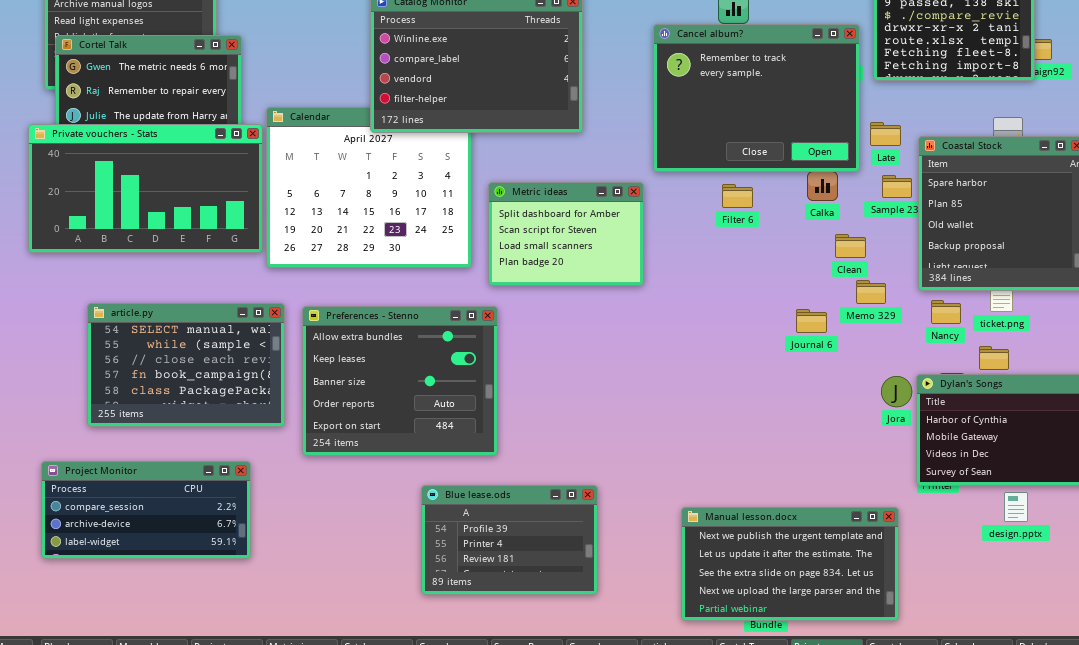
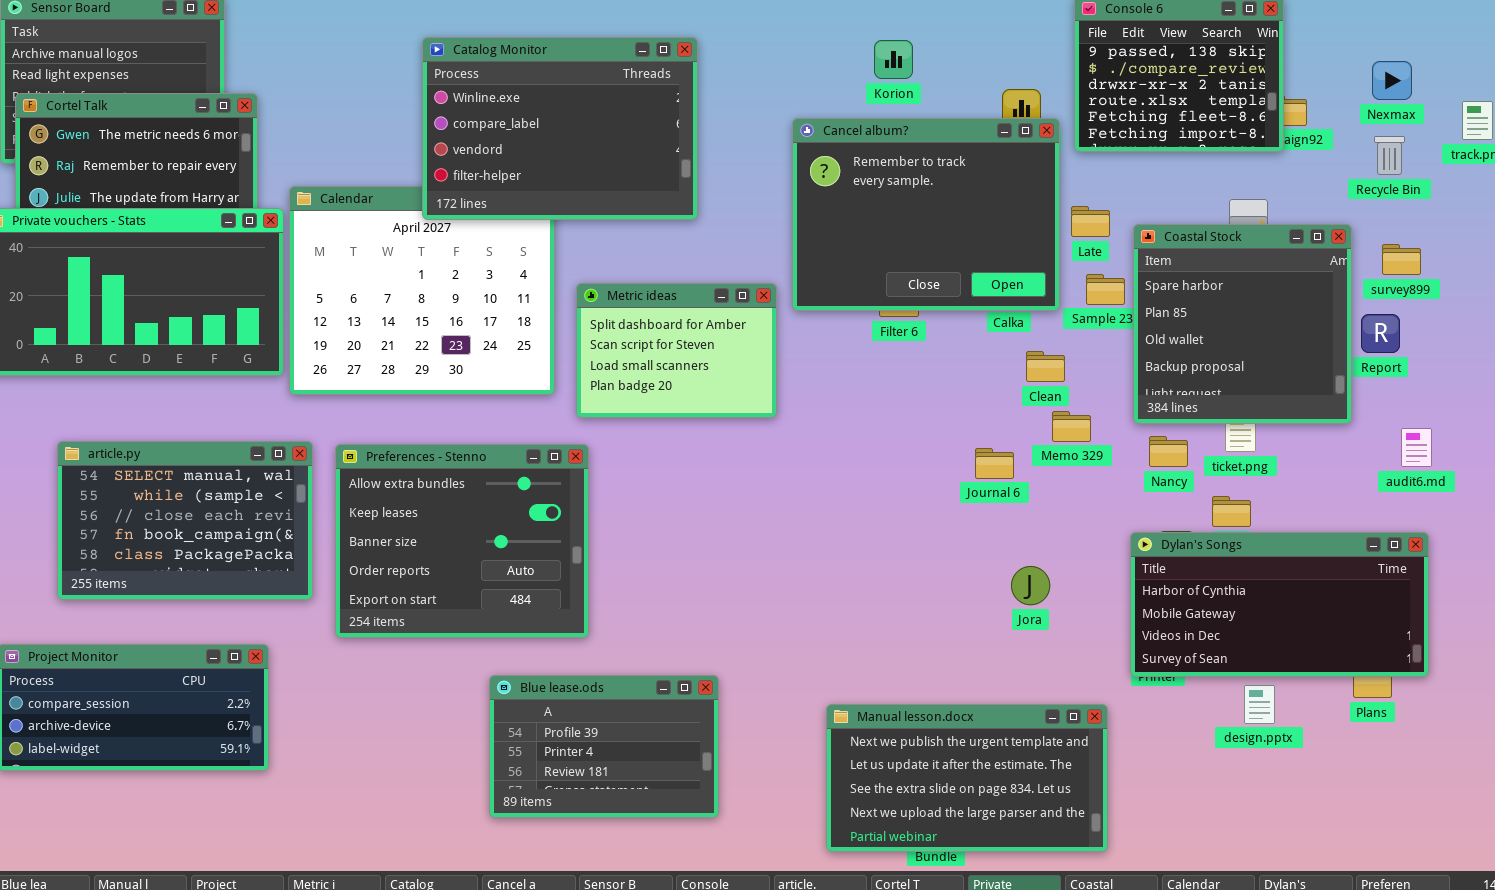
Cancel album?: [653,24,860,172] -> [792,118,1060,311], moved
Jora: [881,376,912,407] -> [1011,566,1050,605], moved

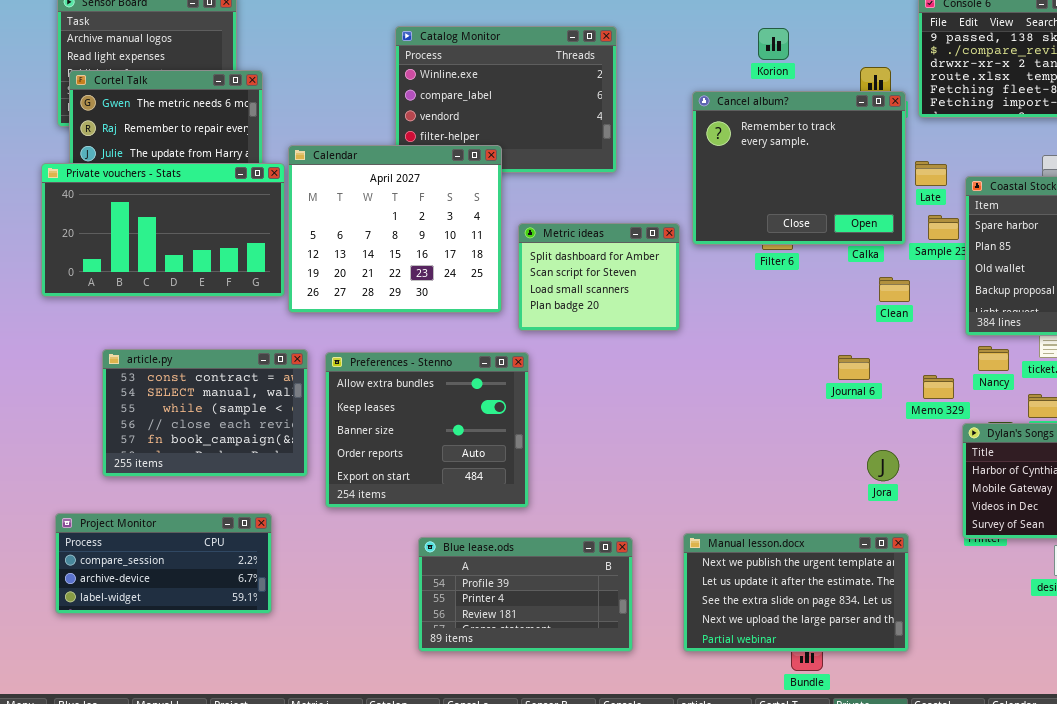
Calendar: [289,186,555,395] -> [288,145,502,313], raised
Memo 329: [1052,411,1091,442] -> [923,375,954,399], moved
article.py: [57,441,313,600] -> [102,349,308,477], scrolled up 1 row
Blue lease.ods: [489,675,719,818] -> [418,537,633,652], resized
Manual lesson.docx: [826,704,1108,852] -> [683,533,909,652], moved

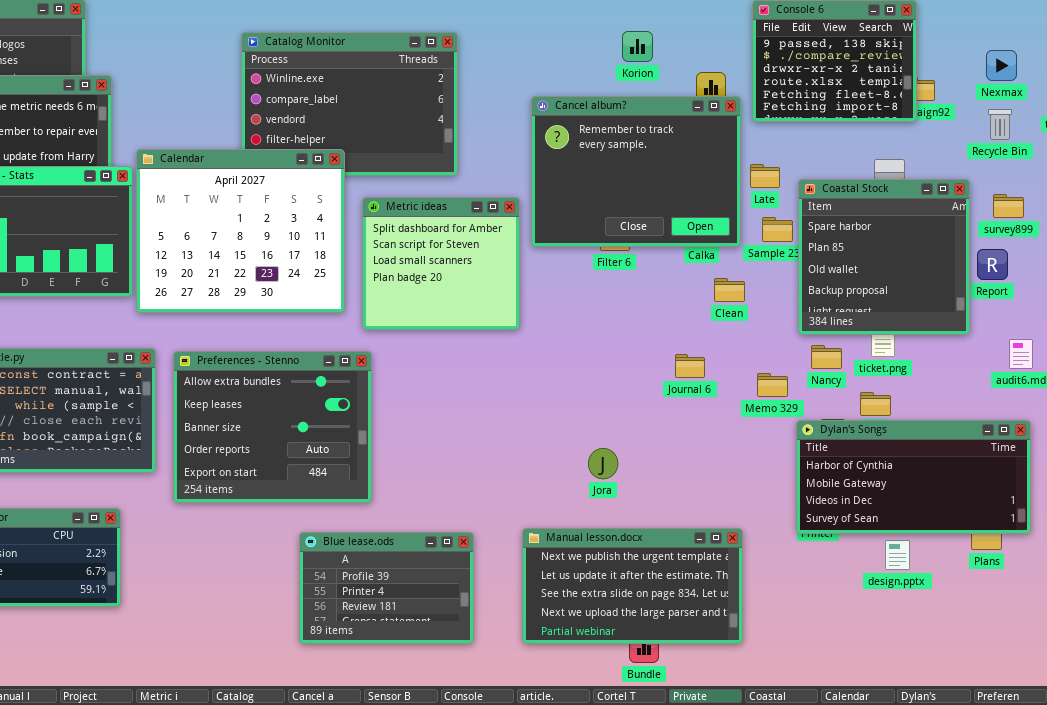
Korion: [758,28,789,60] -> [622,31,653,62], moved
Metric ideas: [518,223,680,331] -> [362,197,520,330], resized
Jora: [867,450,899,481] -> [588,448,618,479], moved
Blue lease.ods: [418,537,633,652] -> [299,532,474,644], resized

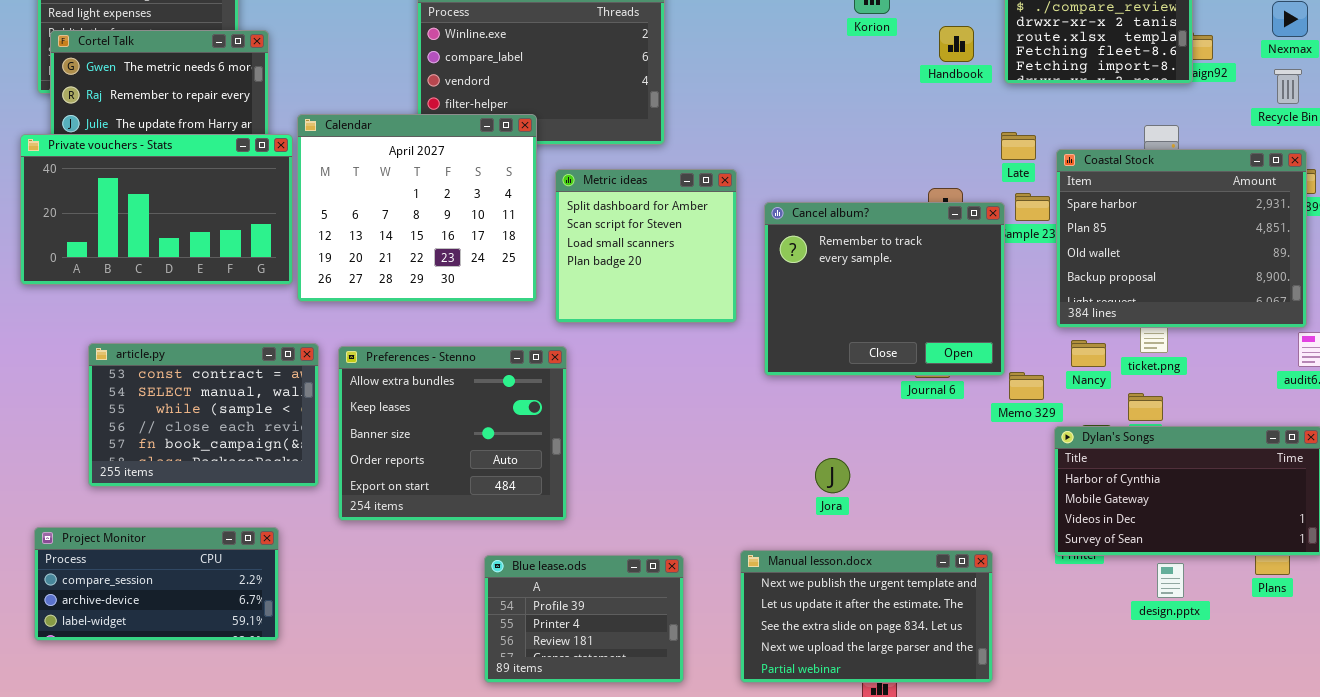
Cancel album?: [531,96,741,247] -> [764,202,1005,376], moved
Coastal Stock: [798,179,970,335] -> [1056,149,1307,328], resized

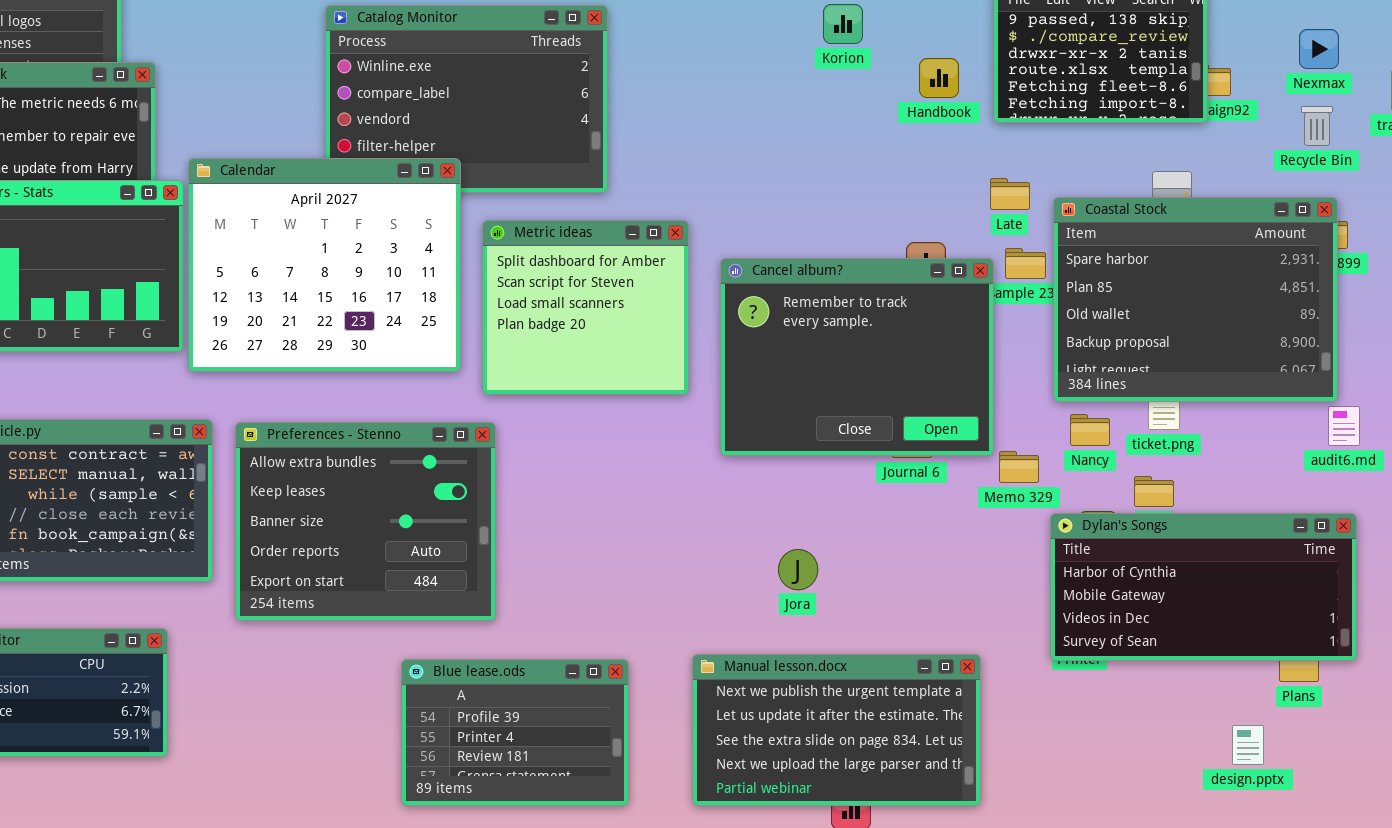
design.pptx: [1157,563,1184,598] -> [1232,725,1264,765], moved

